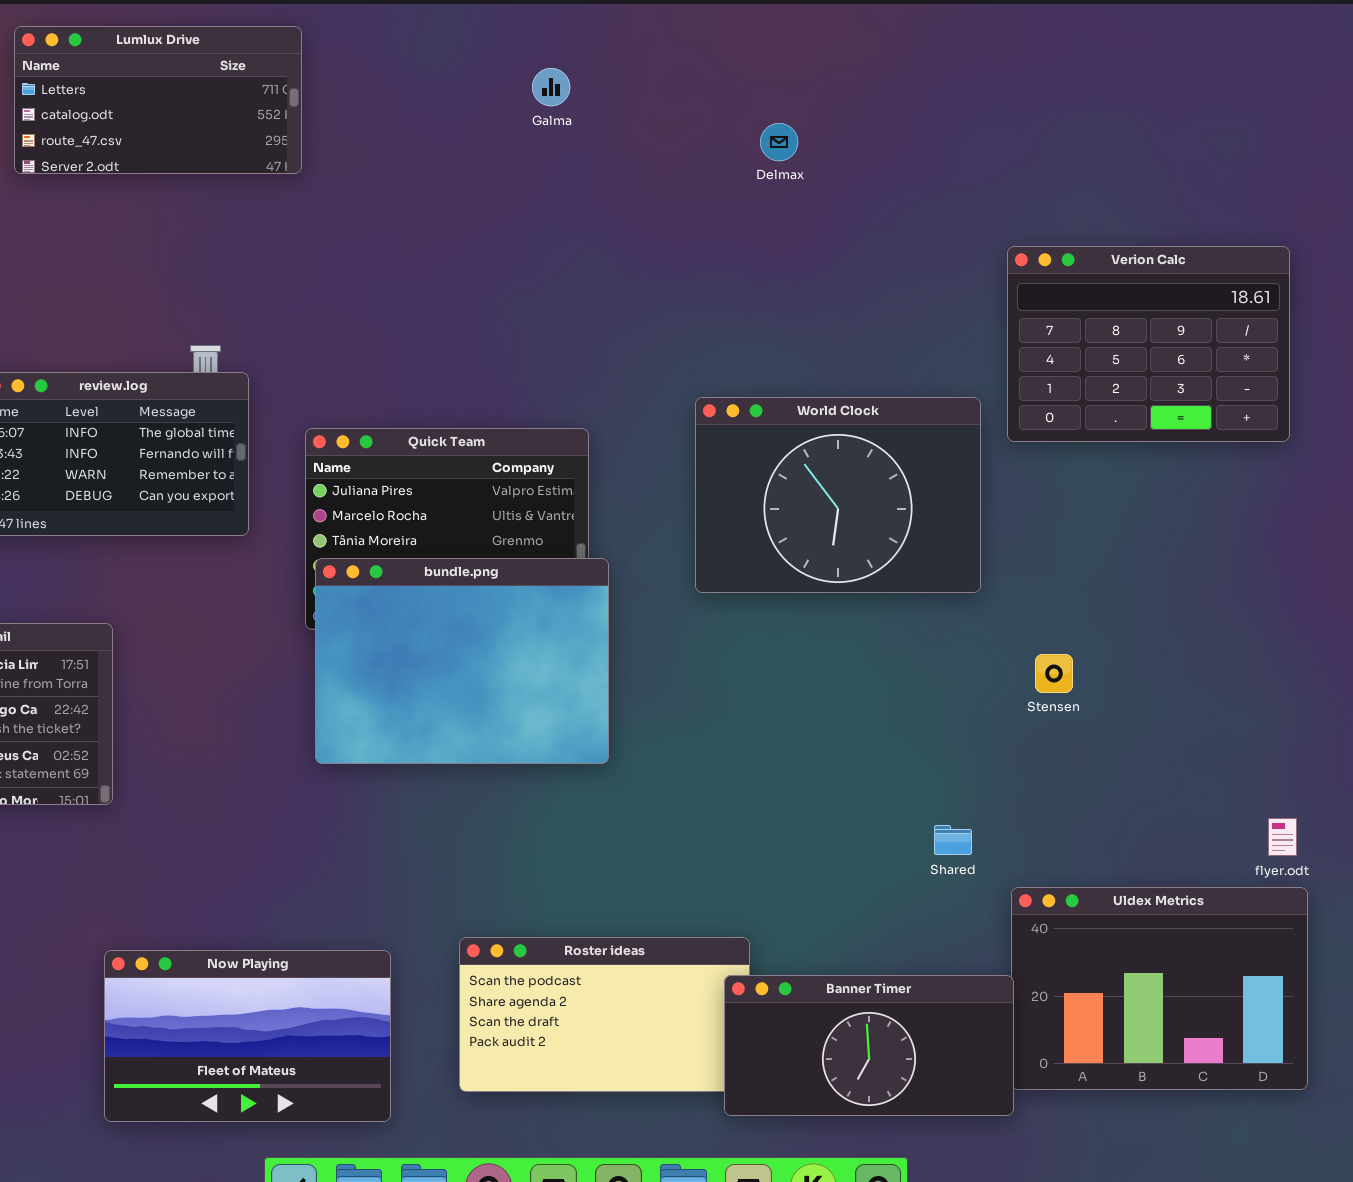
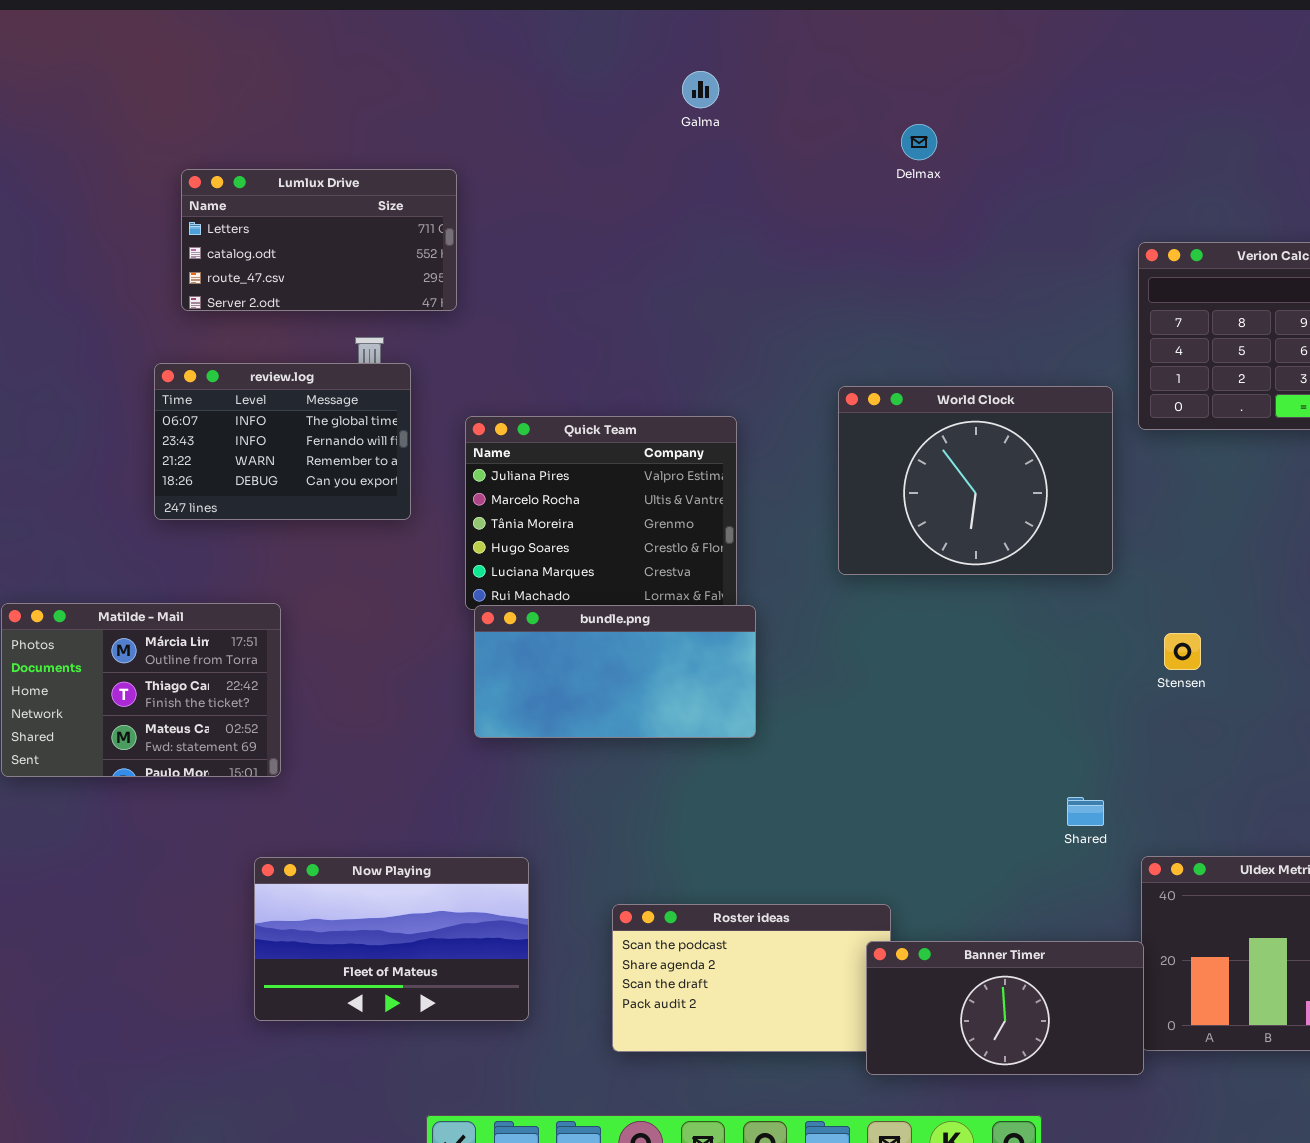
Lumlux Drive: [14,26,302,174] -> [181,169,457,311], moved
bundle.png: [315,558,609,764] -> [474,605,756,738], resized
Now Playing: [104,950,391,1122] -> [254,857,529,1021], moved

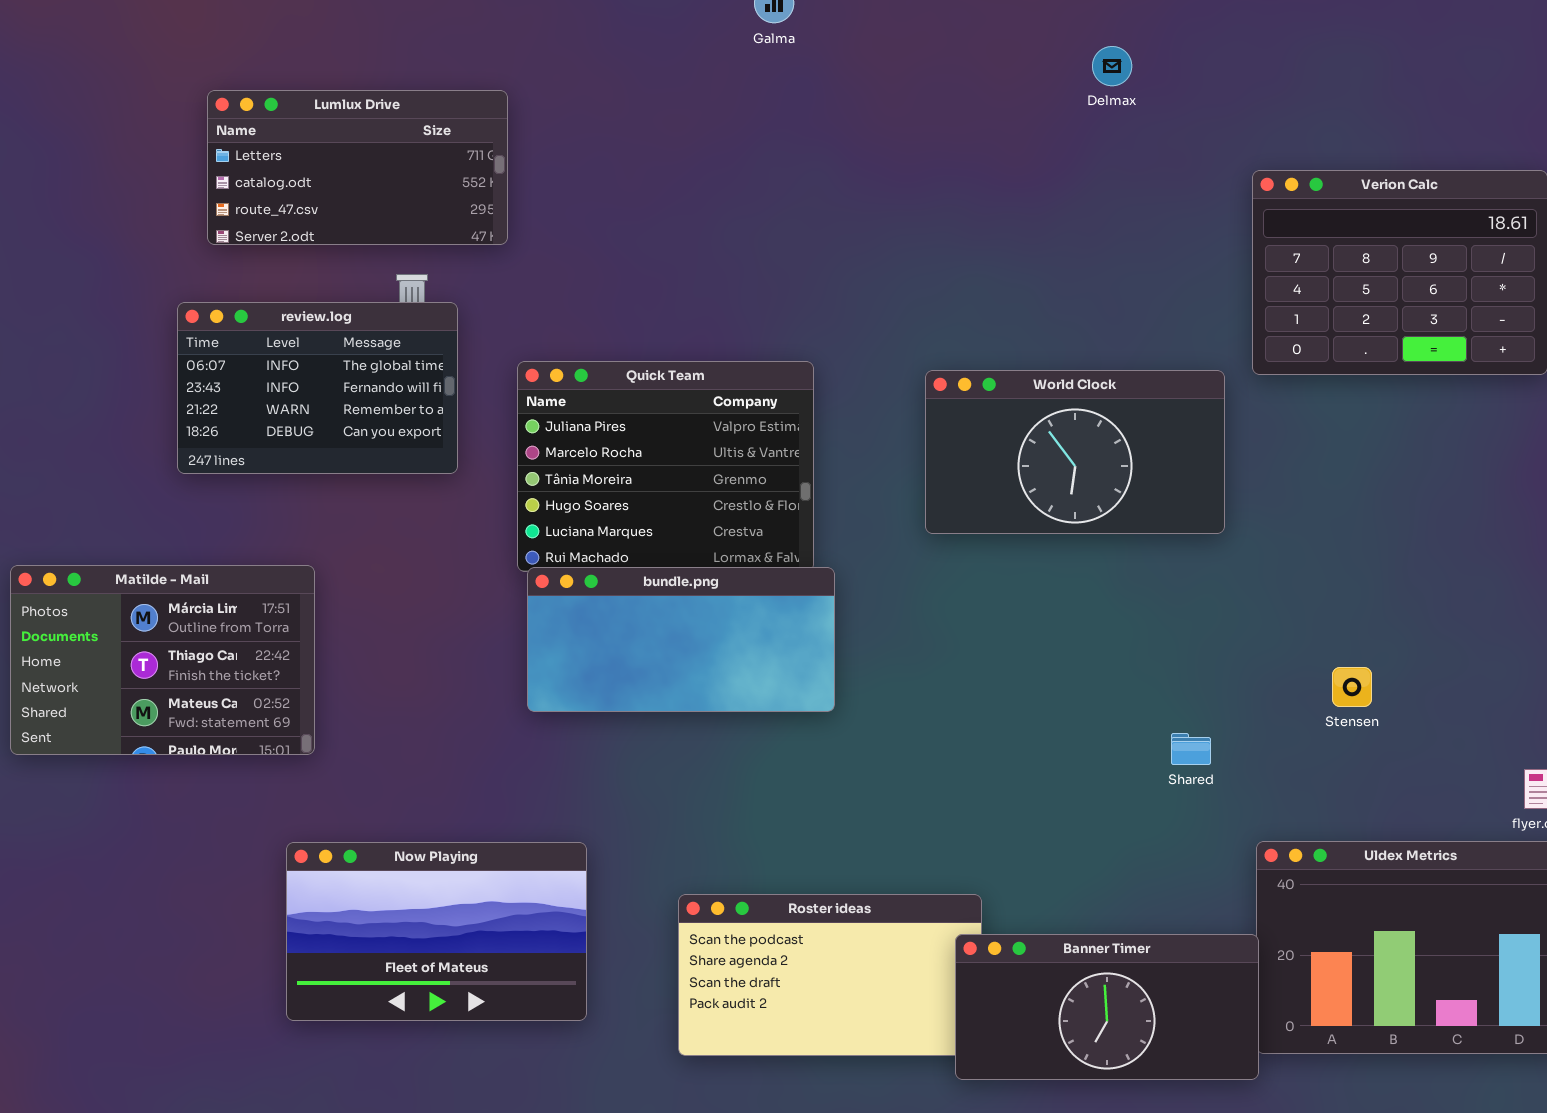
Delmax: [901,124,937,160] -> [1092,46,1132,86], moved
World Clock: [838,386,1113,575] -> [925,370,1225,534], resized
Stensen: [1164,633,1201,670] -> [1332,667,1372,707], moved
Shared: [1067,797,1104,826] -> [1171,733,1211,765], moved

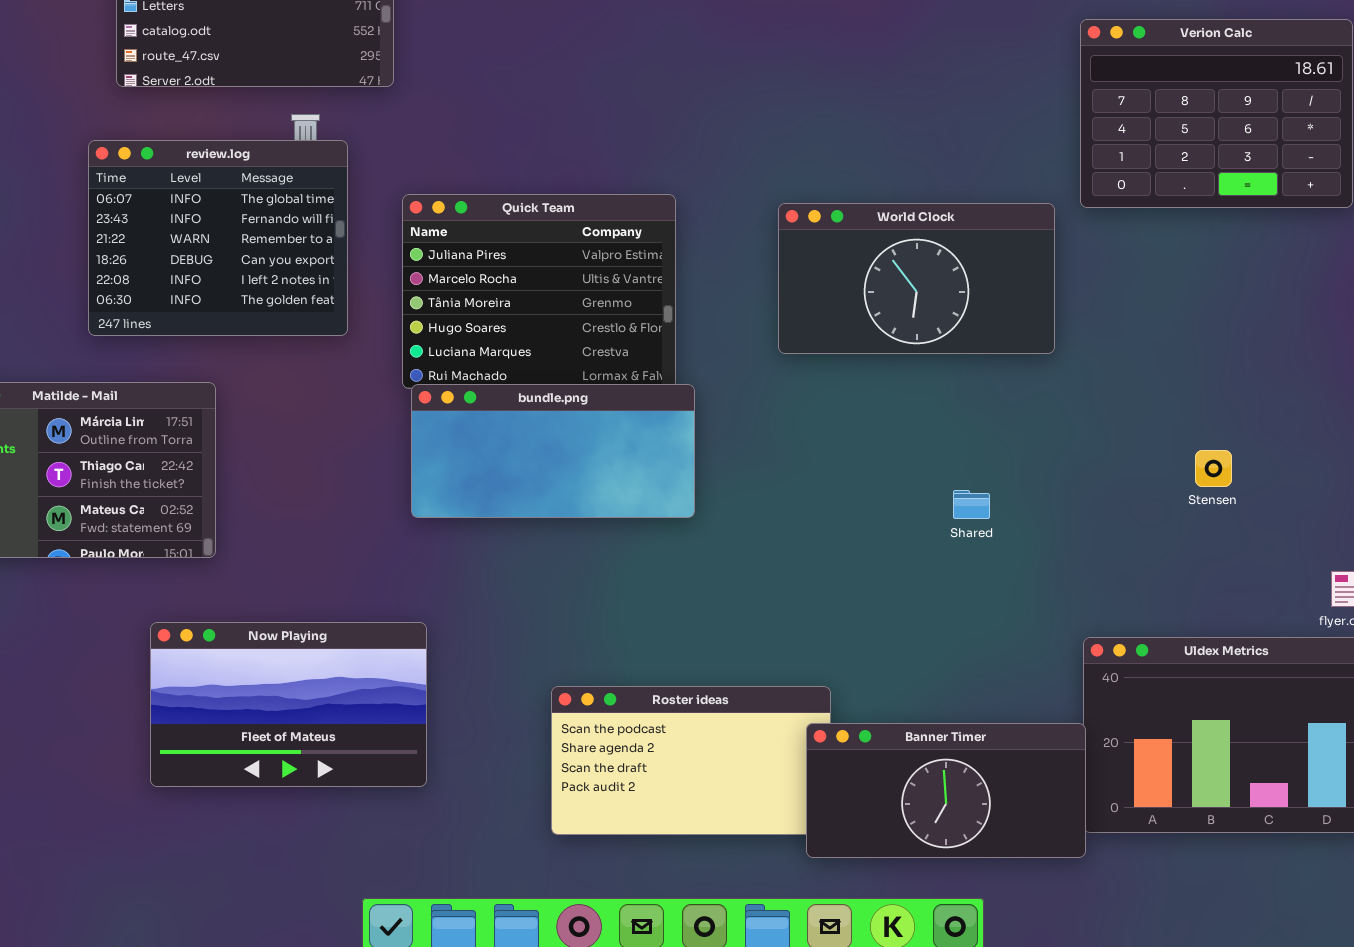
review.log: [177,302,458,474] -> [88,140,348,336], resized
Stensen: [1332,667,1372,707] -> [1195,450,1232,487], moved
Shared: [1171,733,1211,765] -> [953,490,990,519], moved
Now Playing: [286,842,587,1021] -> [150,622,427,787], moved

